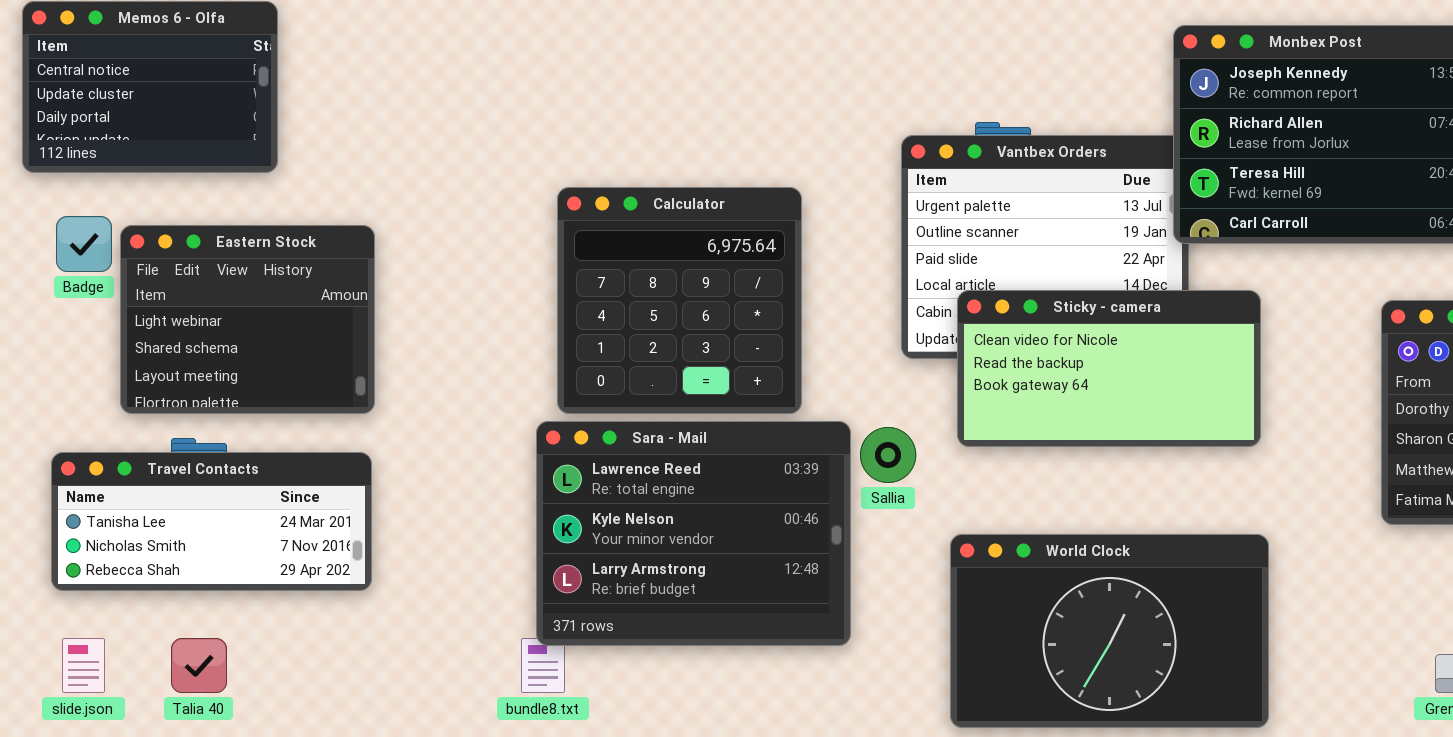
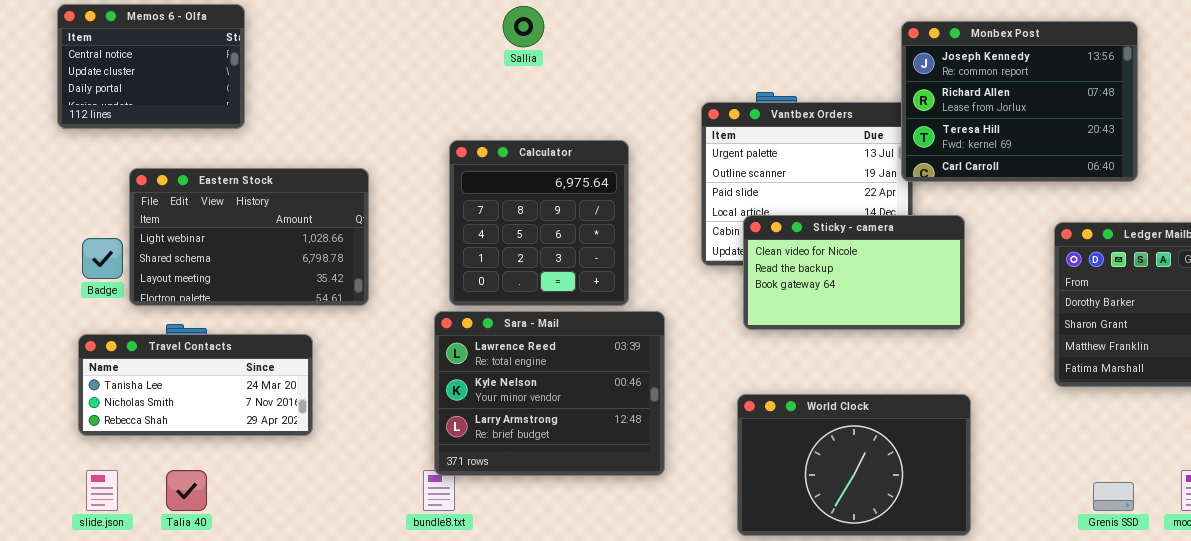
Badge: [56,216,112,272] -> [82,238,123,279], moved
Eastern Stock: [120,225,375,414] -> [129,168,369,306], resized
Sallia: [860,427,916,483] -> [503,6,544,47], moved

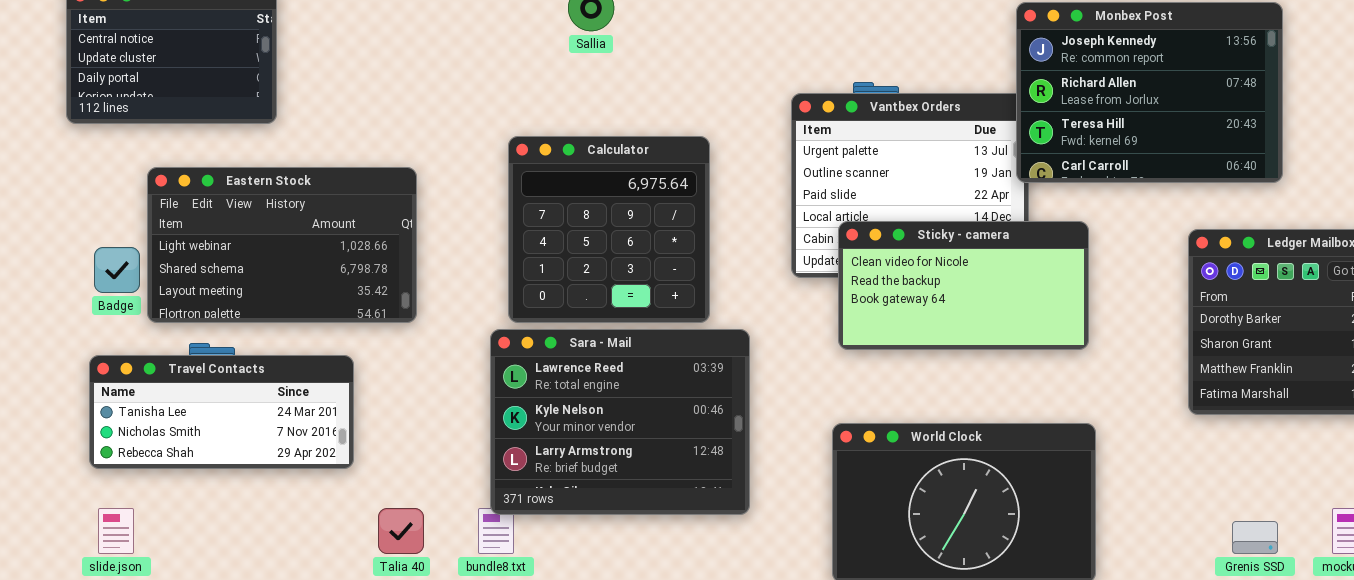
Talia 40: [166,470,207,511] -> [378,508,424,554], moved

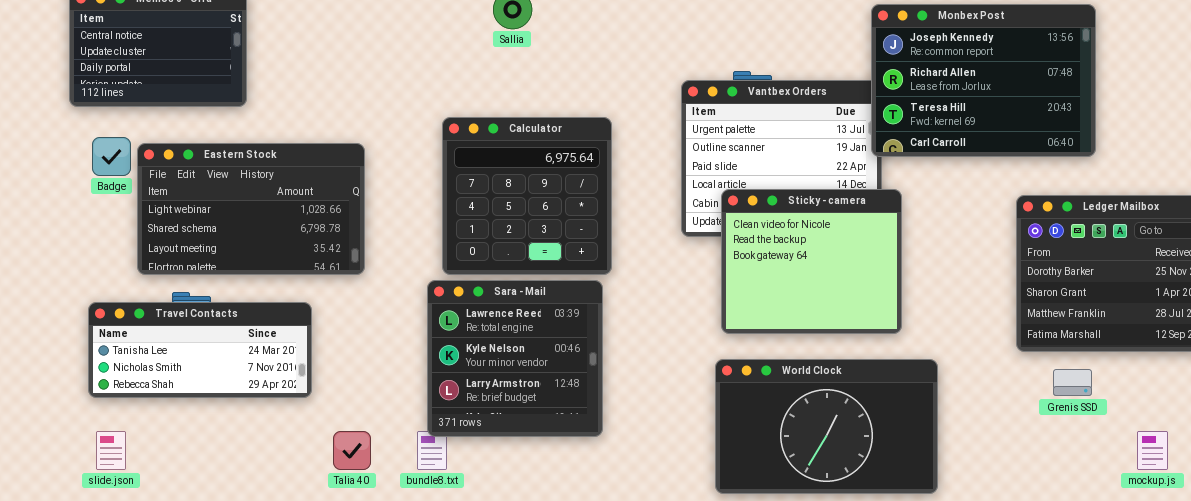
Sticky - camera: [838,221,1089,350] -> [721,189,902,334], resized
Badge: [94,247,140,293] -> [92,137,131,176], moved
Sara - Mail: [490,329,750,515] -> [427,280,603,437], resized
Grenis SSD: [1232,521,1278,554] -> [1053,369,1092,396], moved

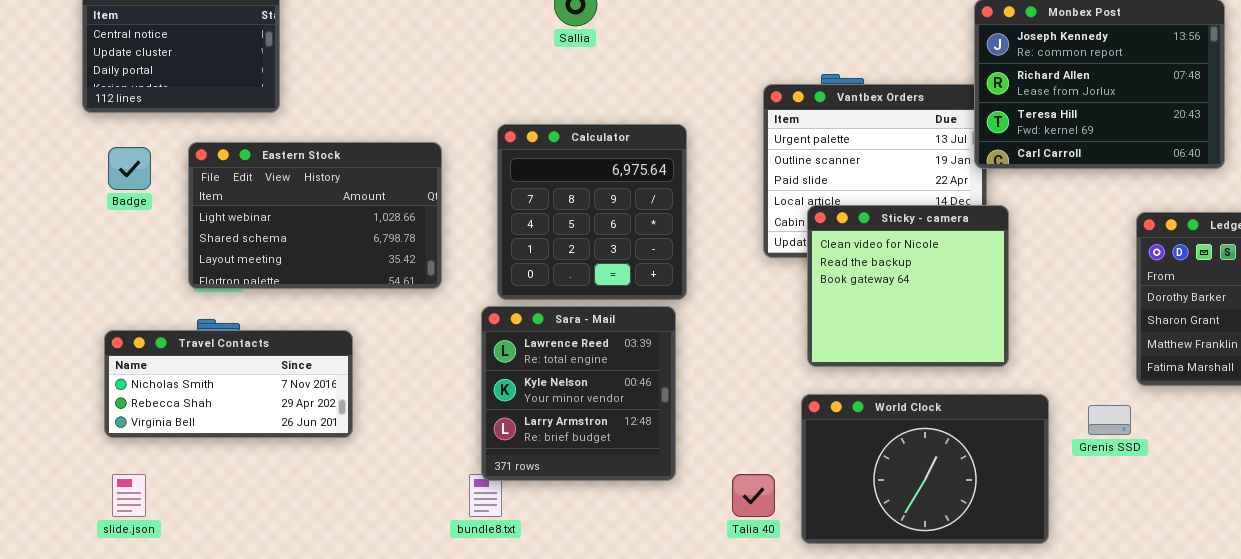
Eastern Stock: [137,143,365,275] -> [188,142,442,289], moved
Travel Contacts: [88,302,312,398] -> [104,330,353,438], scrolled down 1 row
Grenis SSD: [1053,369,1092,396] -> [1088,405,1131,435], moved
Talia 40: [333,431,371,470] -> [732,474,775,517], moved

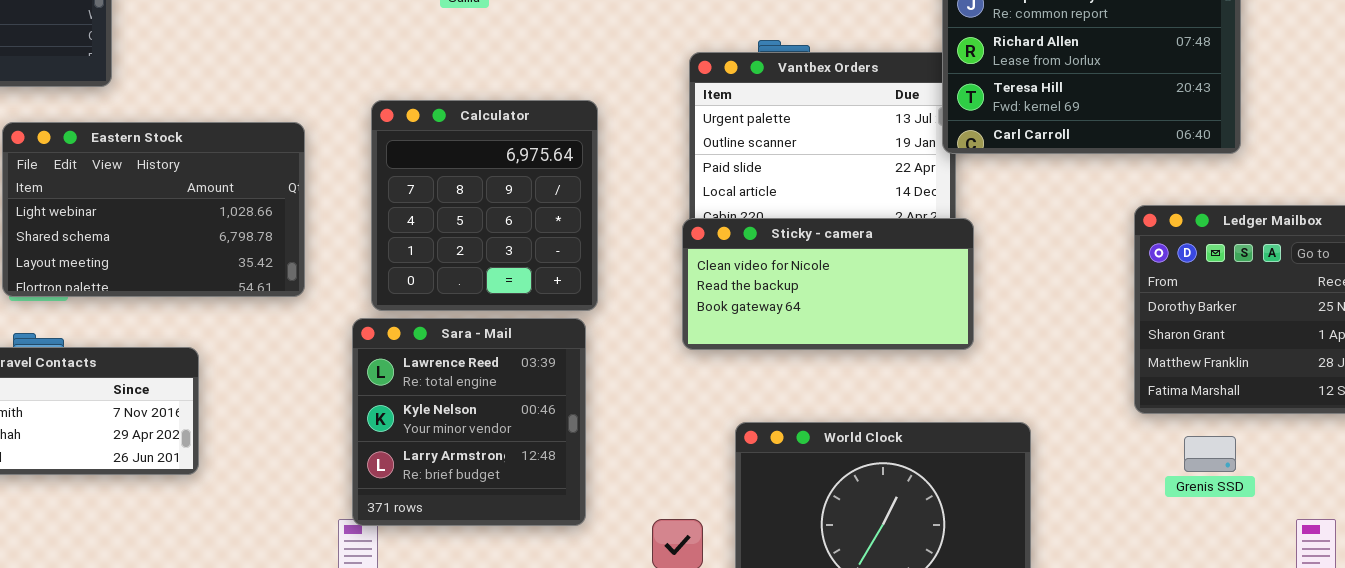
Sticky - camera: [807,205,1009,367] -> [682,218,974,350], moved, resized
Grenis SSD: [1088,405,1131,435] -> [1184,436,1236,472], moved

